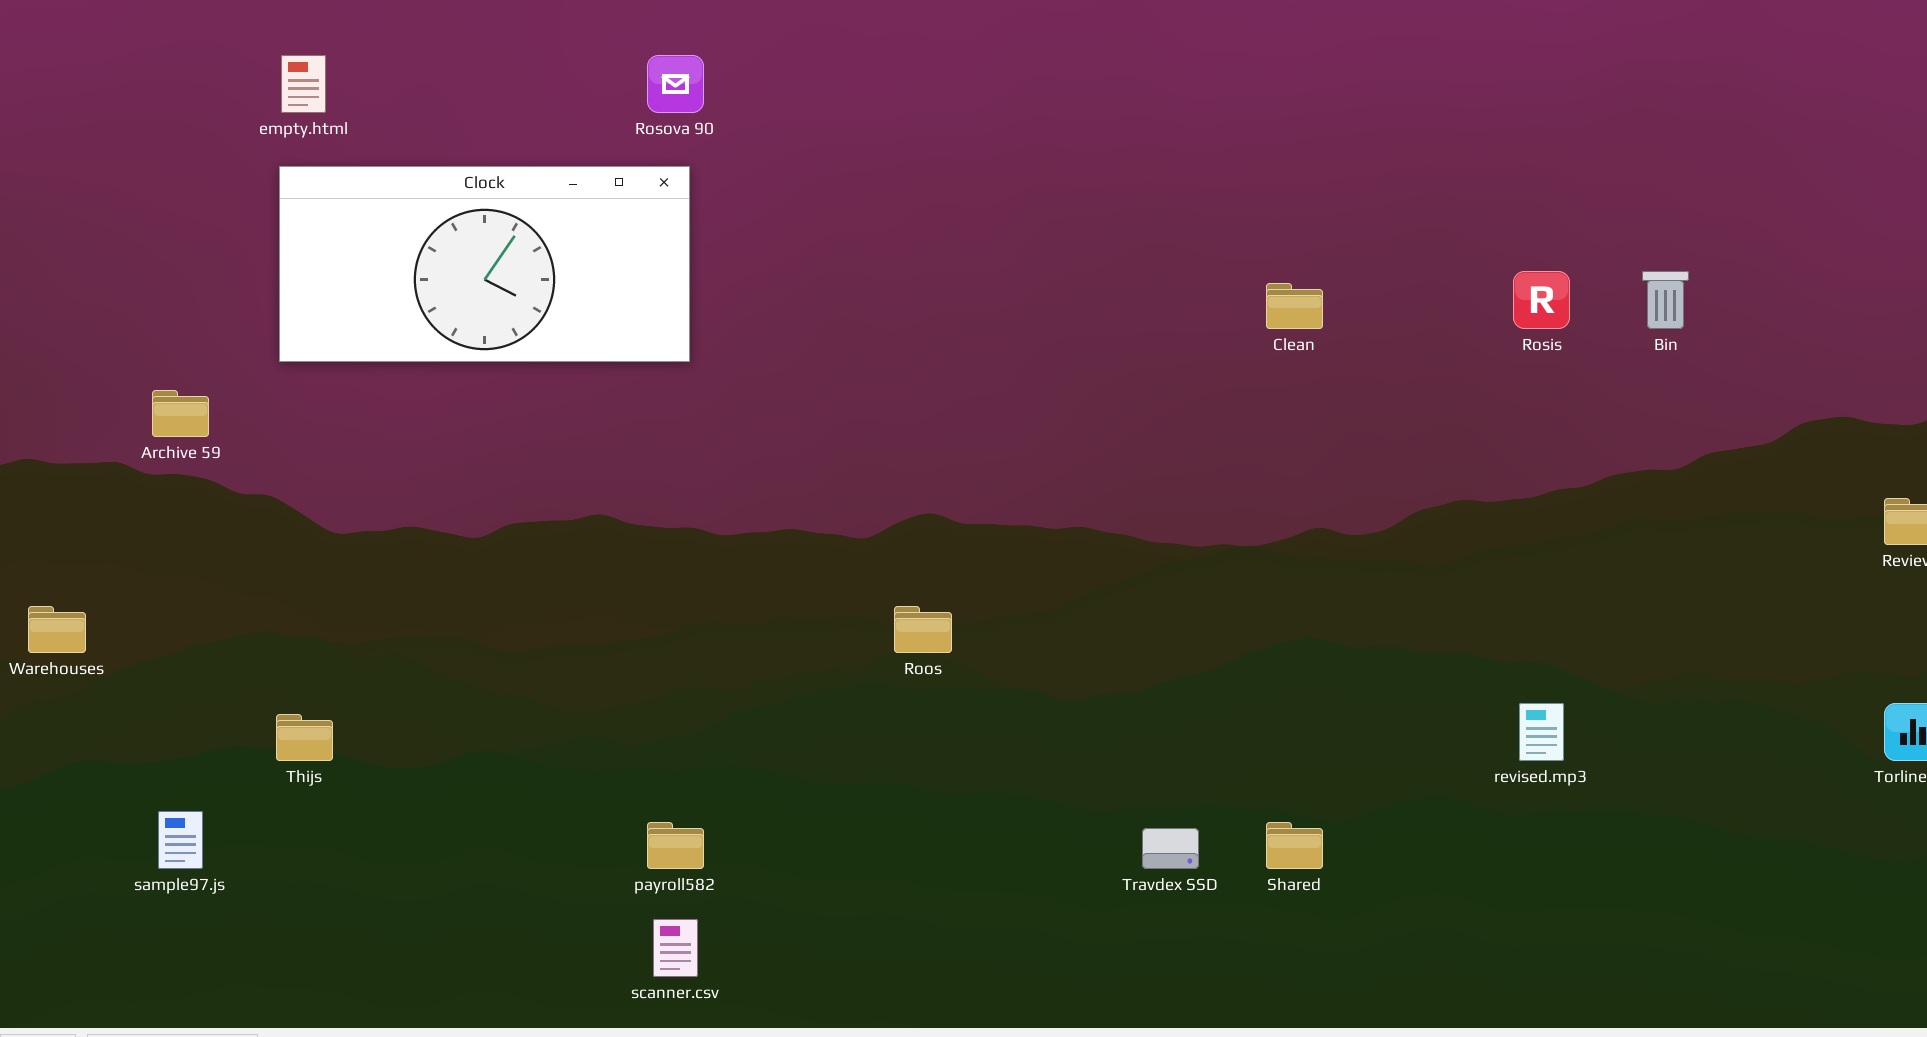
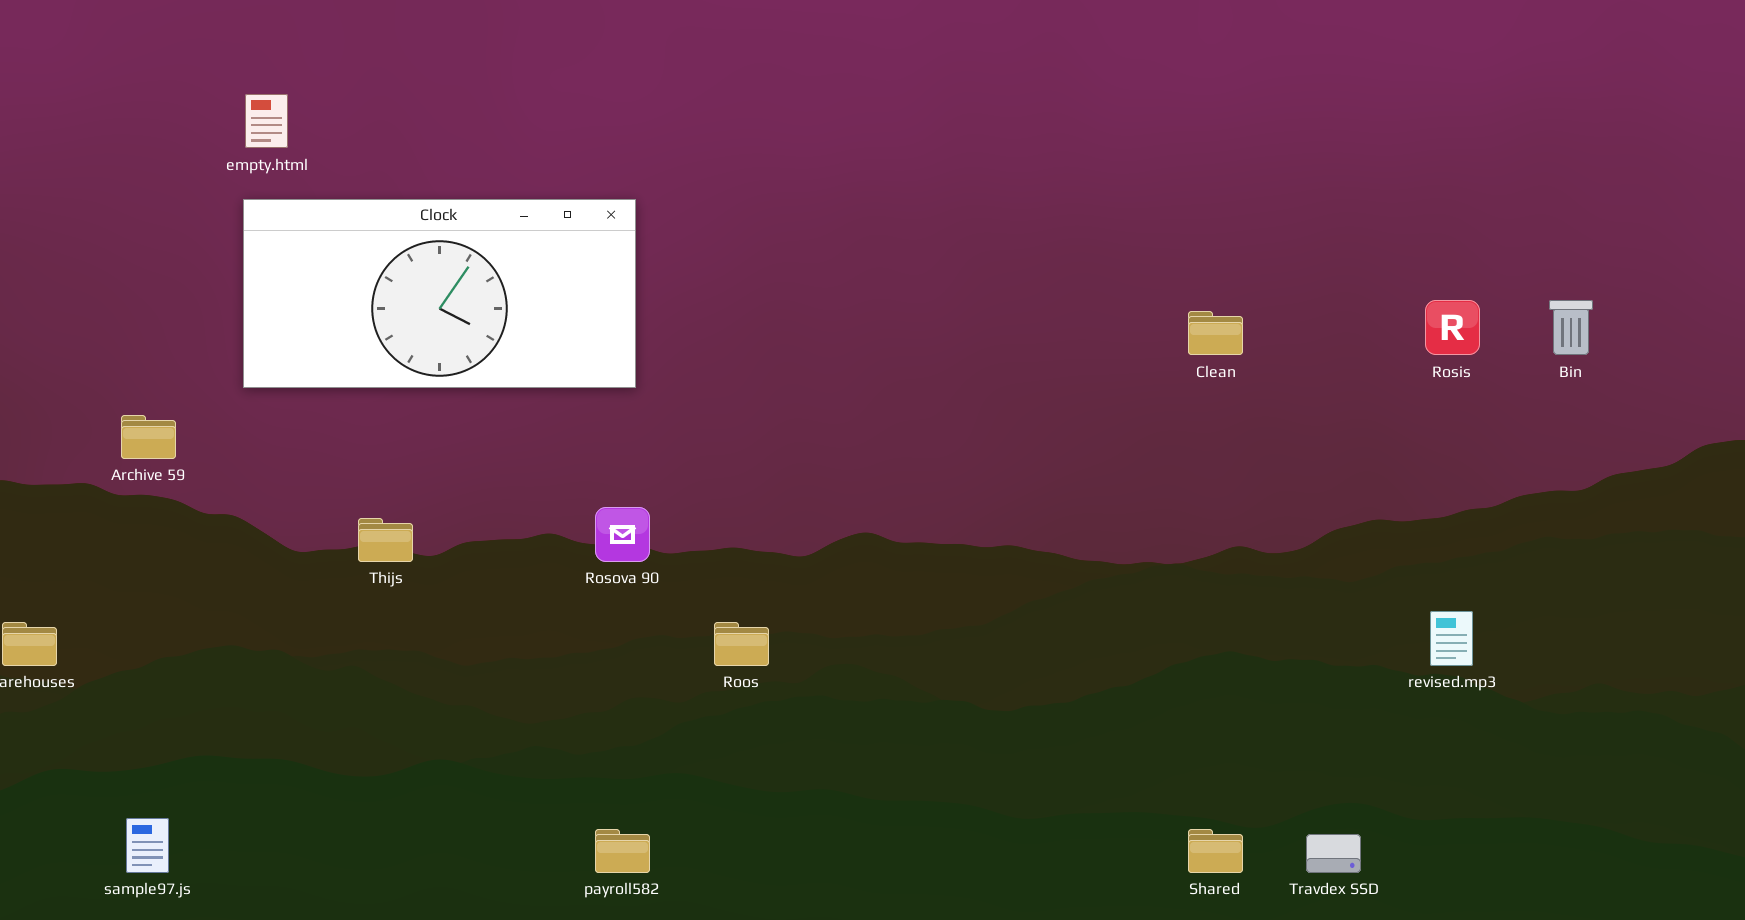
Rosova 90: [647,55,704,113] -> [595,507,650,562], moved
Roos: [894,606,952,653] -> [714,622,769,666], moved
revised.mp3: [1519,703,1564,761] -> [1430,611,1473,666], moved
Thijs: [276,714,333,761] -> [358,518,413,562], moved
Travdex SSD: [1142,828,1199,869] -> [1306,834,1361,873], moved

